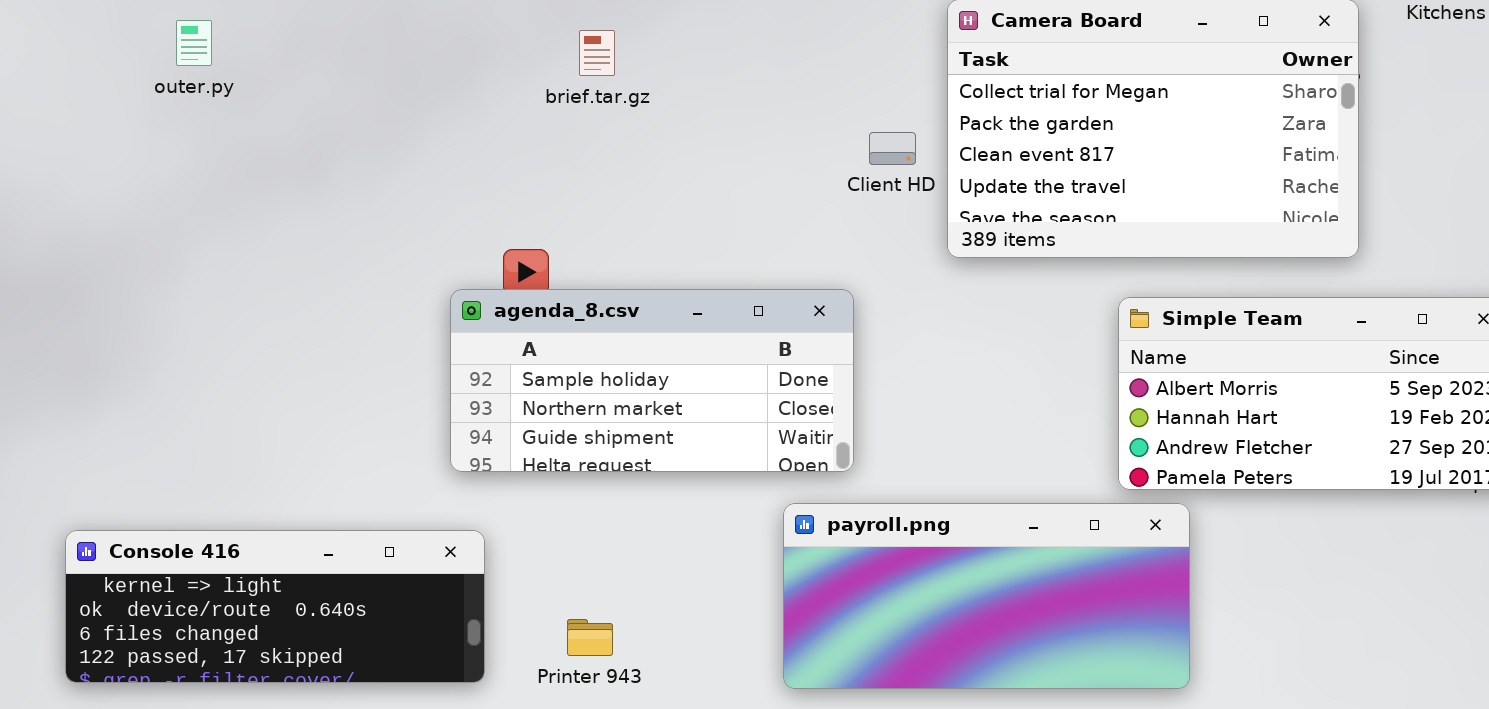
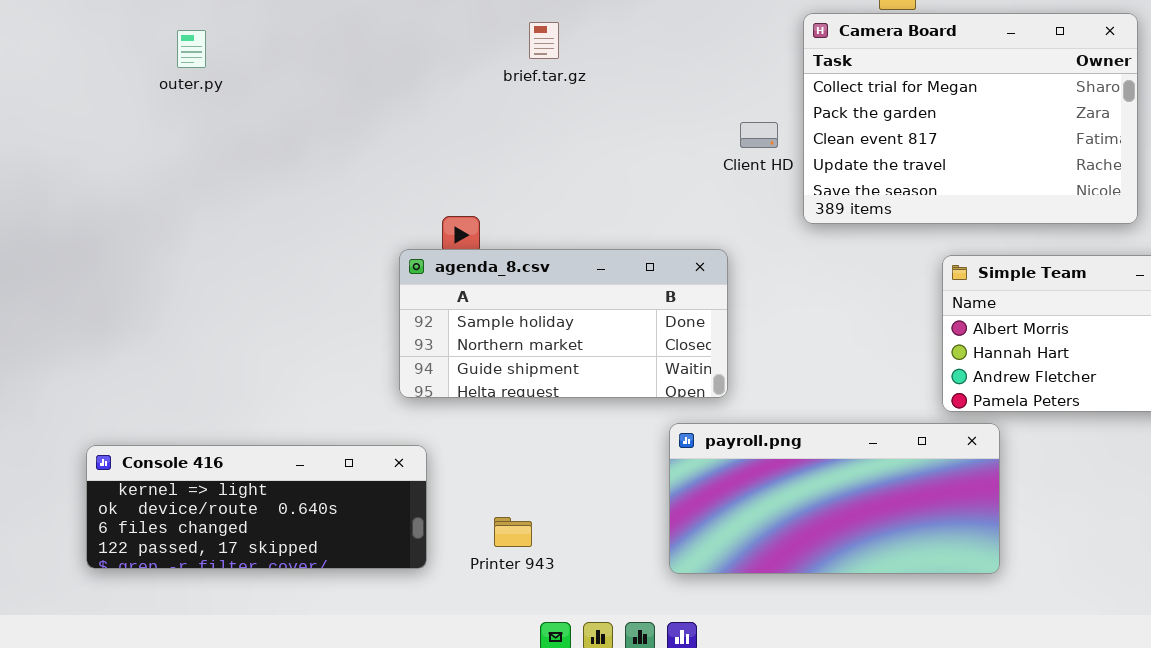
brief.tar.gz: [579,30,615,76] -> [529,22,559,59], moved

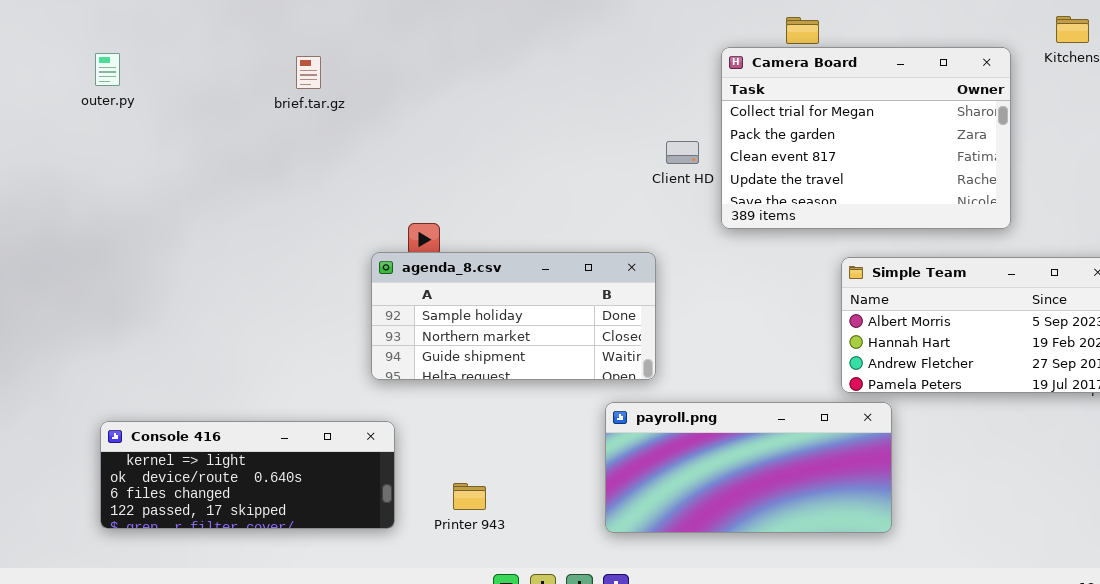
brief.tar.gz: [529,22,559,59] -> [296,56,321,89], moved
outer.py: [177,30,206,68] -> [95,53,120,86], moved

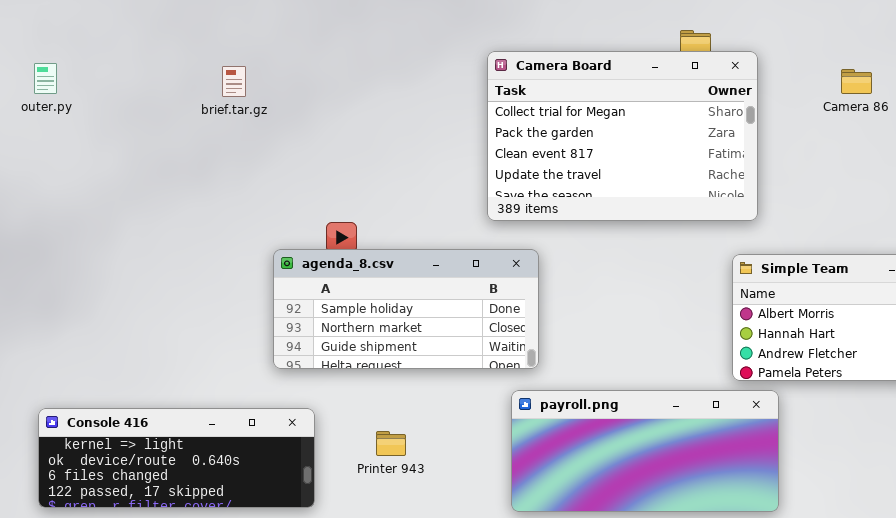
Camera Board: [721,47,1011,229] -> [487,51,758,221], moved
agenda_8.csv: [371,252,656,380] -> [273,249,539,369], moved
Printer 943: [453,483,486,510] -> [376,431,406,456], moved

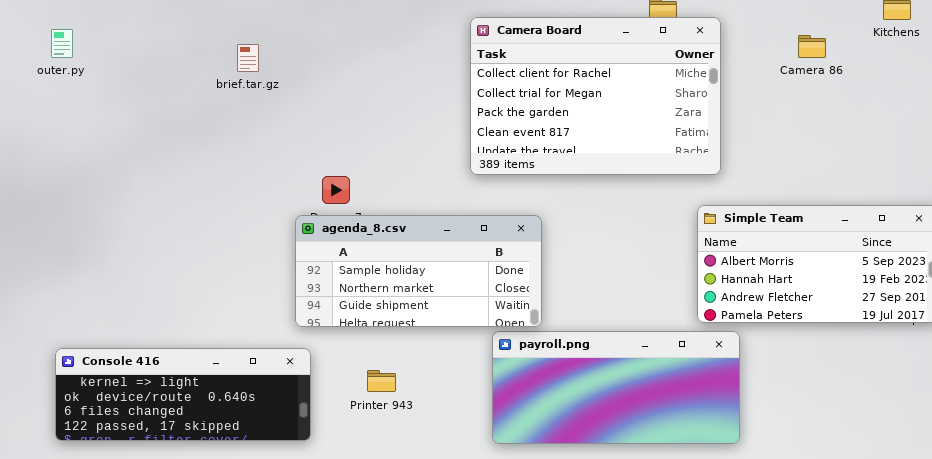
Camera Board: [487,51,758,221] -> [470,17,721,175], scrolled up 1 row
brief.tar.gz: [222,66,246,97] -> [237,44,259,72], moved
agenda_8.csv: [273,249,539,369] -> [295,215,542,327], moved

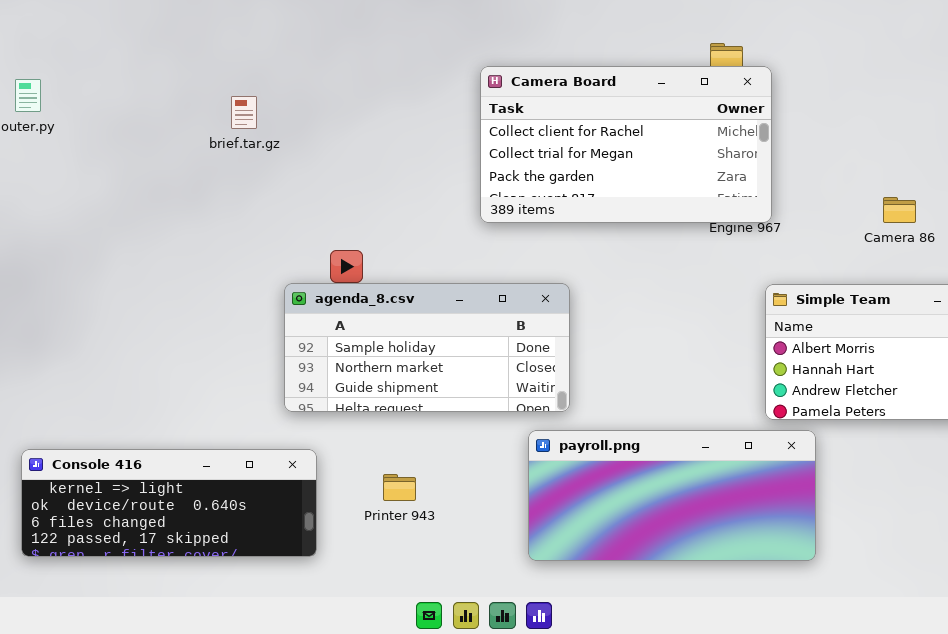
Camera Board: [470,17,721,175] -> [480,66,772,223], moved, resized
Camera 86: [798,35,826,58] -> [883,197,916,223], moved
agenda_8.csv: [295,215,542,327] -> [284,283,570,412], moved

